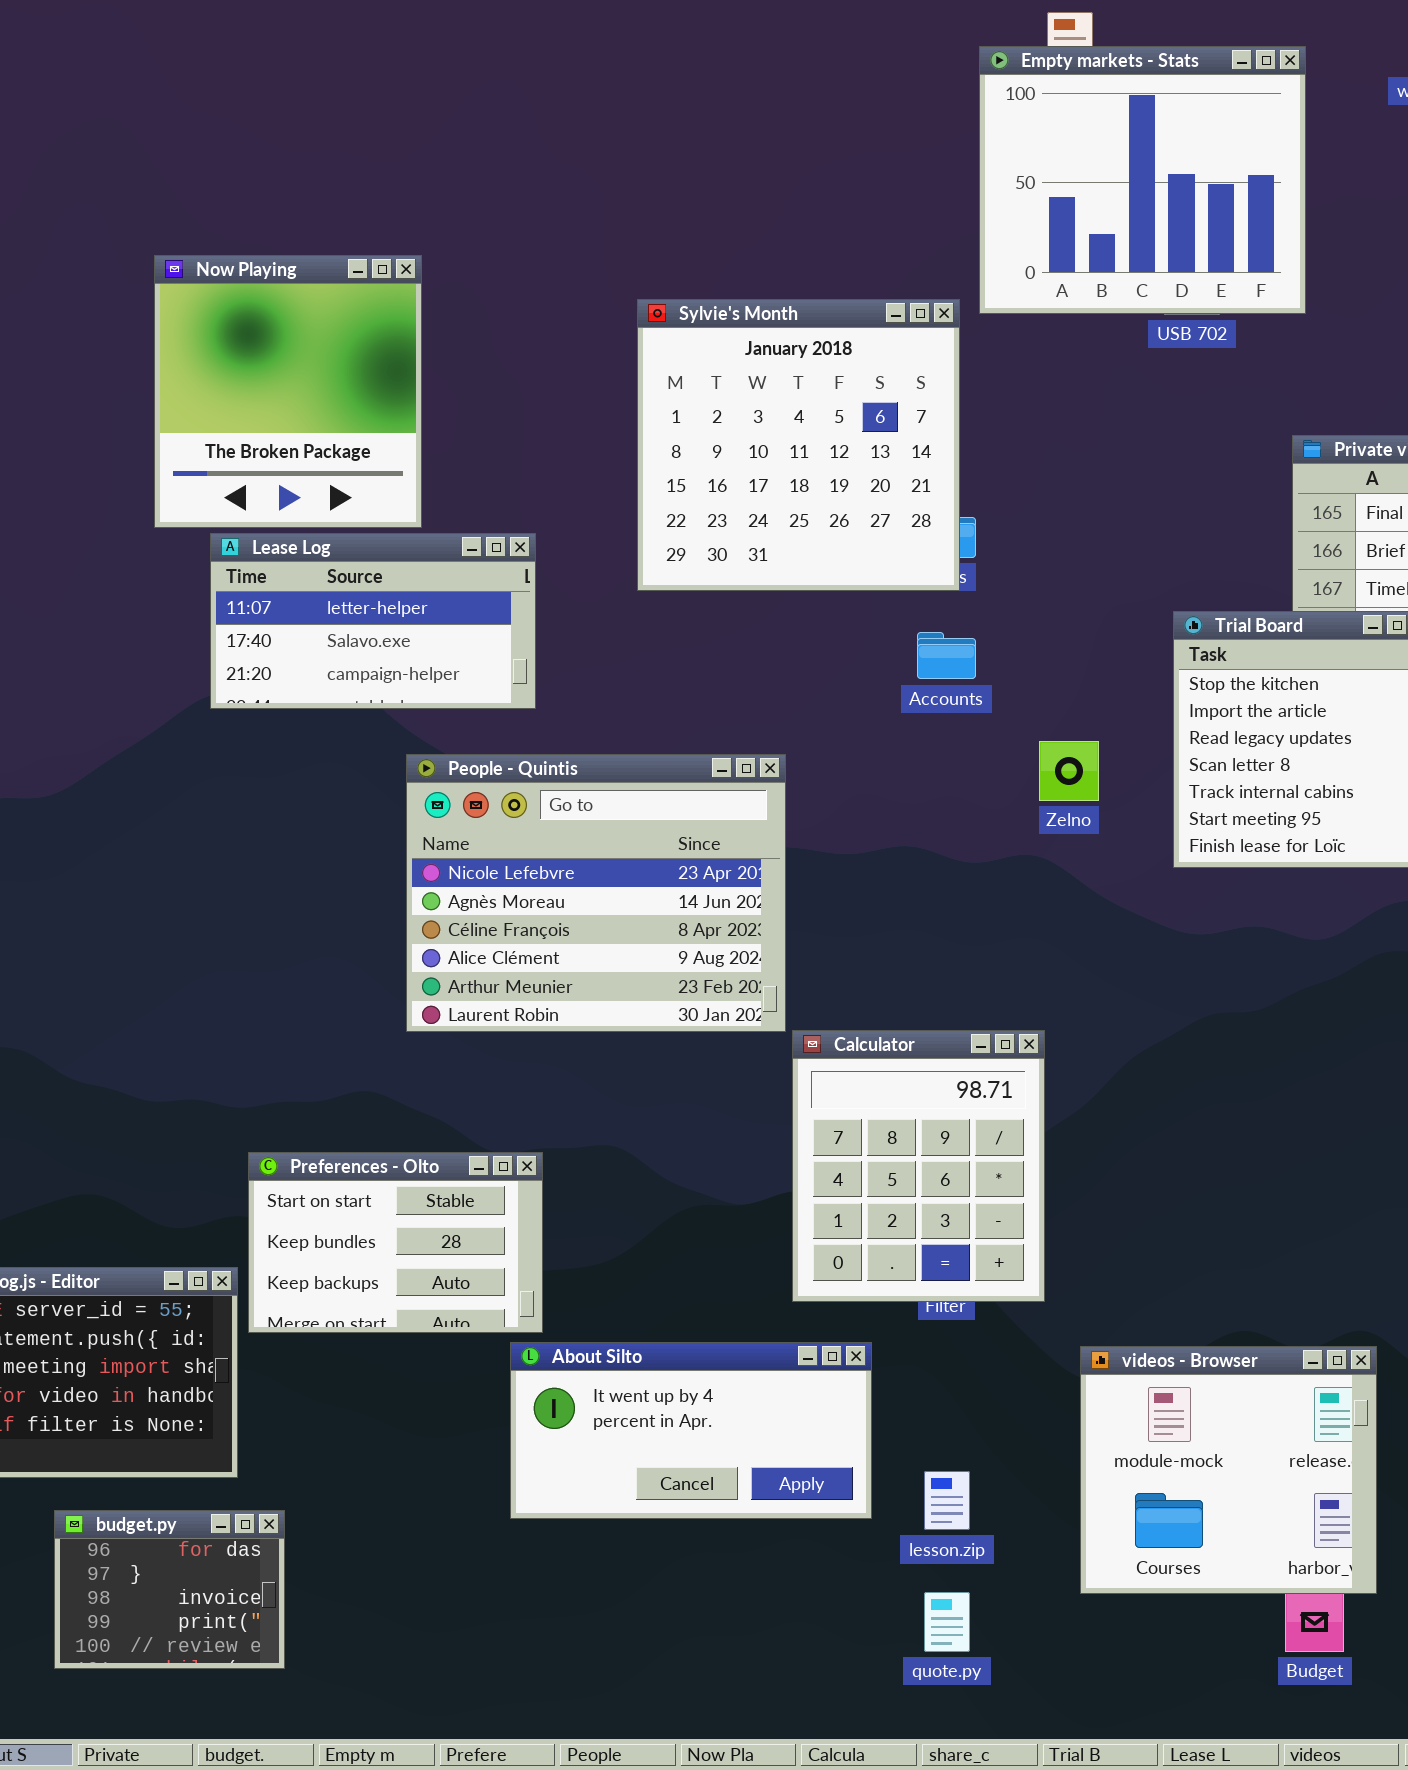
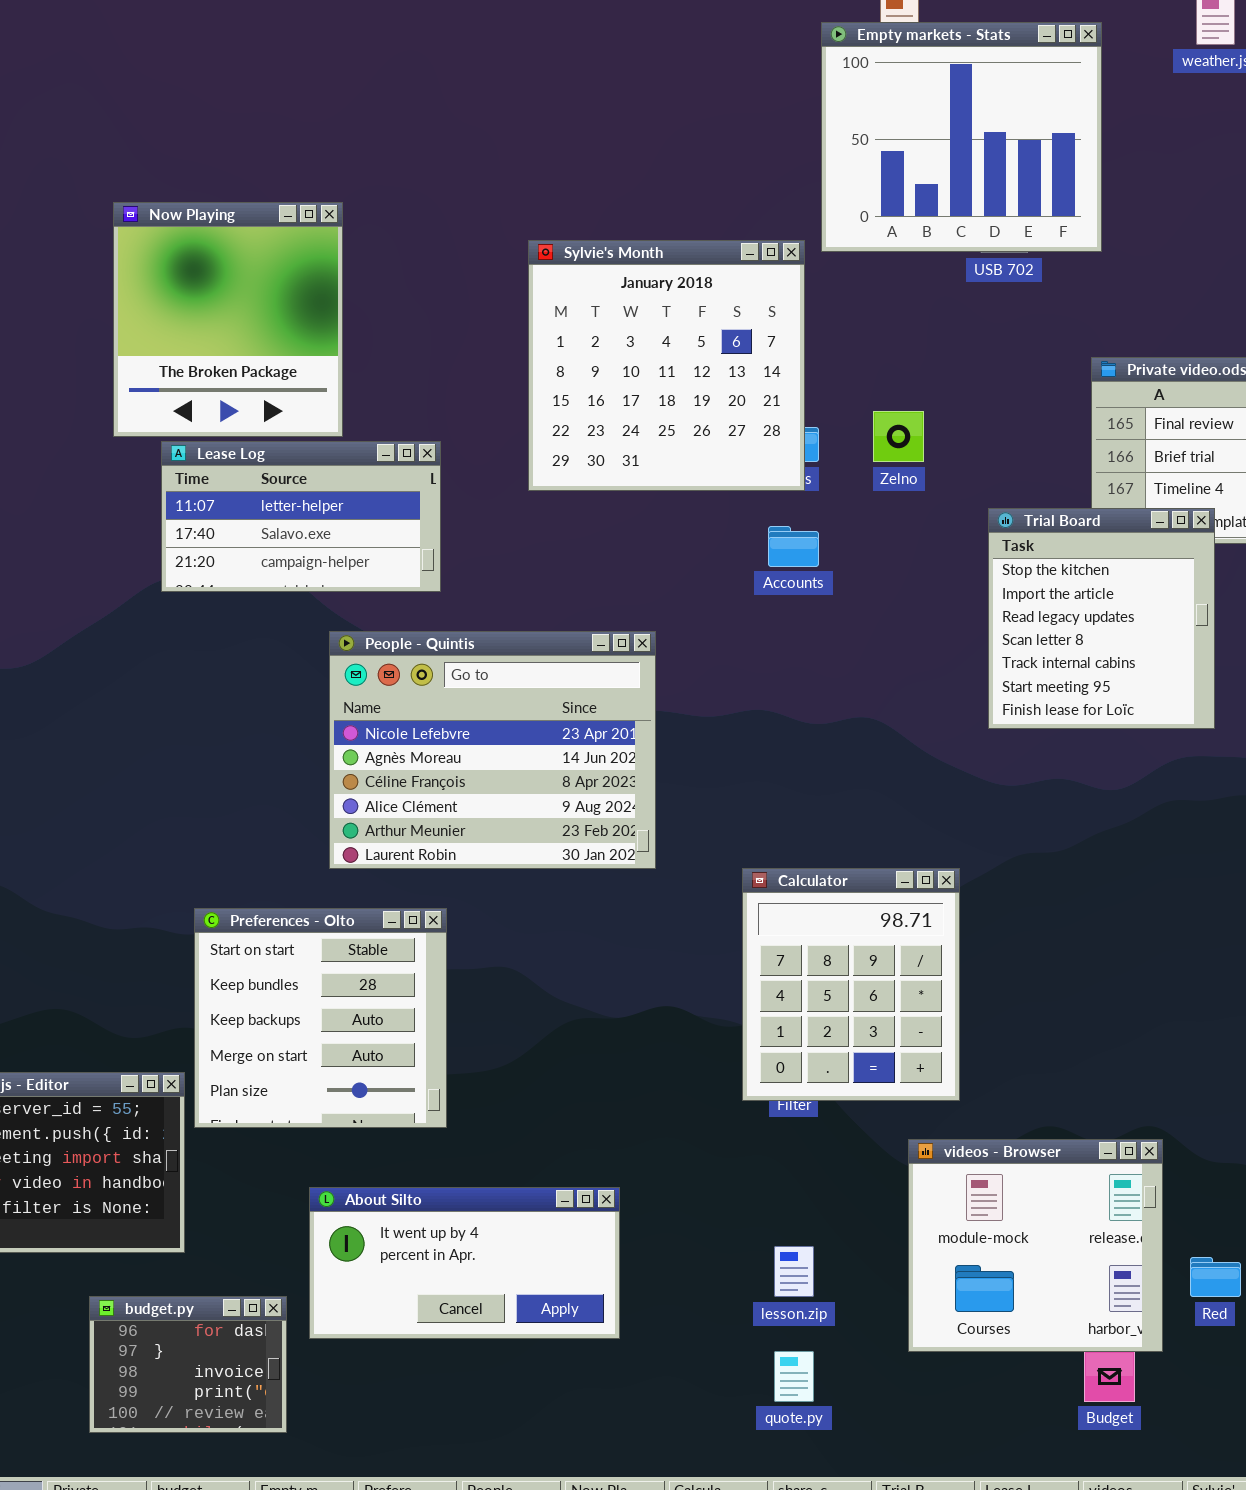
Zelno: [1039,741,1099,801] -> [873,411,924,462], moved
Calculator: [792,1030,1045,1302] -> [742,868,960,1101], moved
Preferences - Olto: [248,1152,543,1333] -> [194,908,447,1128], resized
About Silto: [510,1342,872,1519] -> [309,1187,620,1339], moved
budget.py: [54,1510,285,1669] -> [89,1296,287,1433], moved

